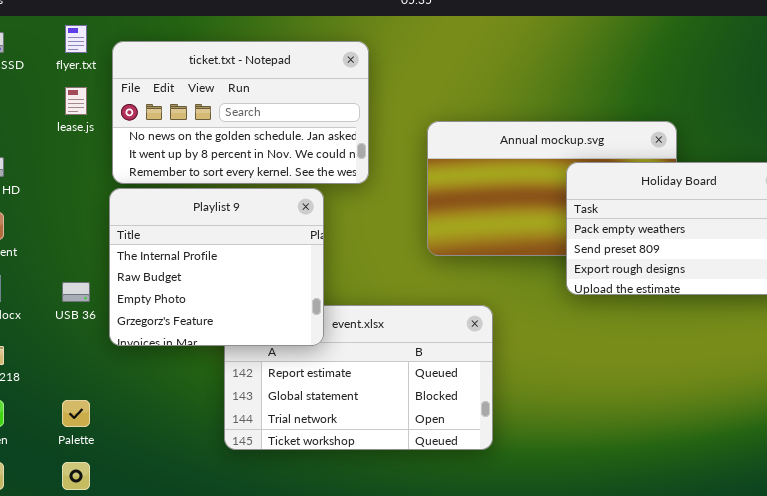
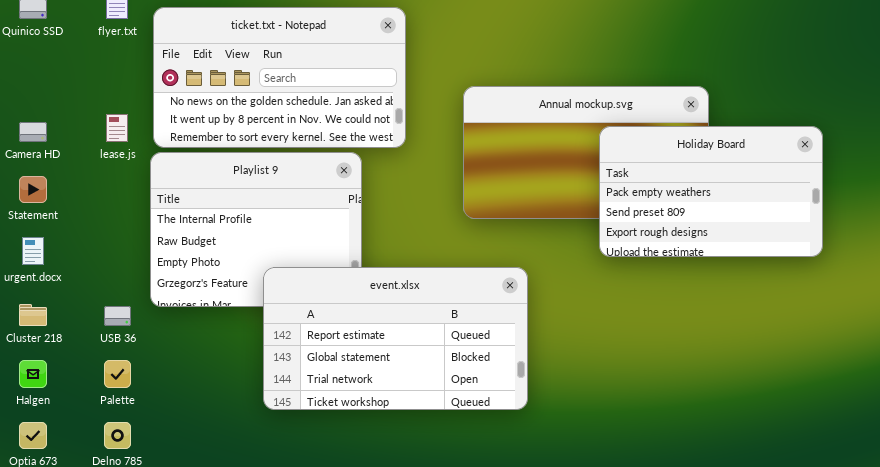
lease.js: [65,87,87,115] -> [106,114,128,142], moved
USB 36: [62,282,90,302] -> [104,306,131,326], moved
event.xlsx: [224,305,493,450] -> [263,267,528,410], raised

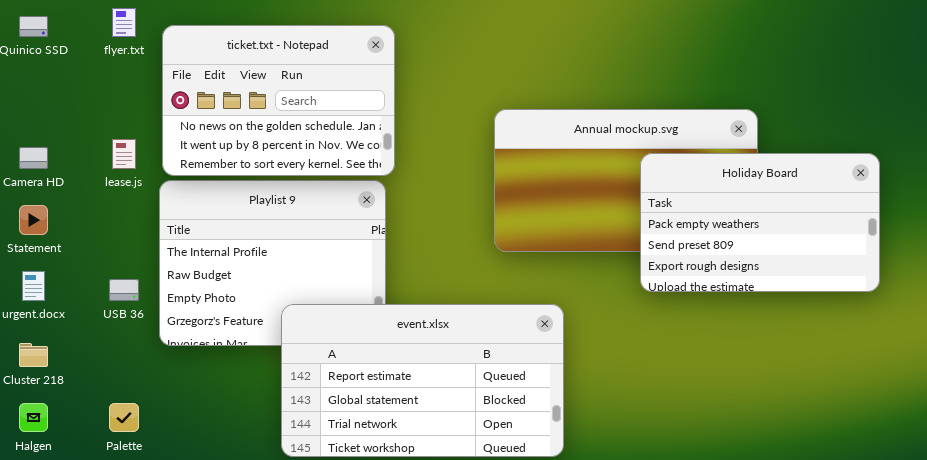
ticket.txt - Notepad: [153,7,406,148] -> [162,25,395,176], resized
USB 36: [104,306,131,326] -> [109,279,139,301], moved

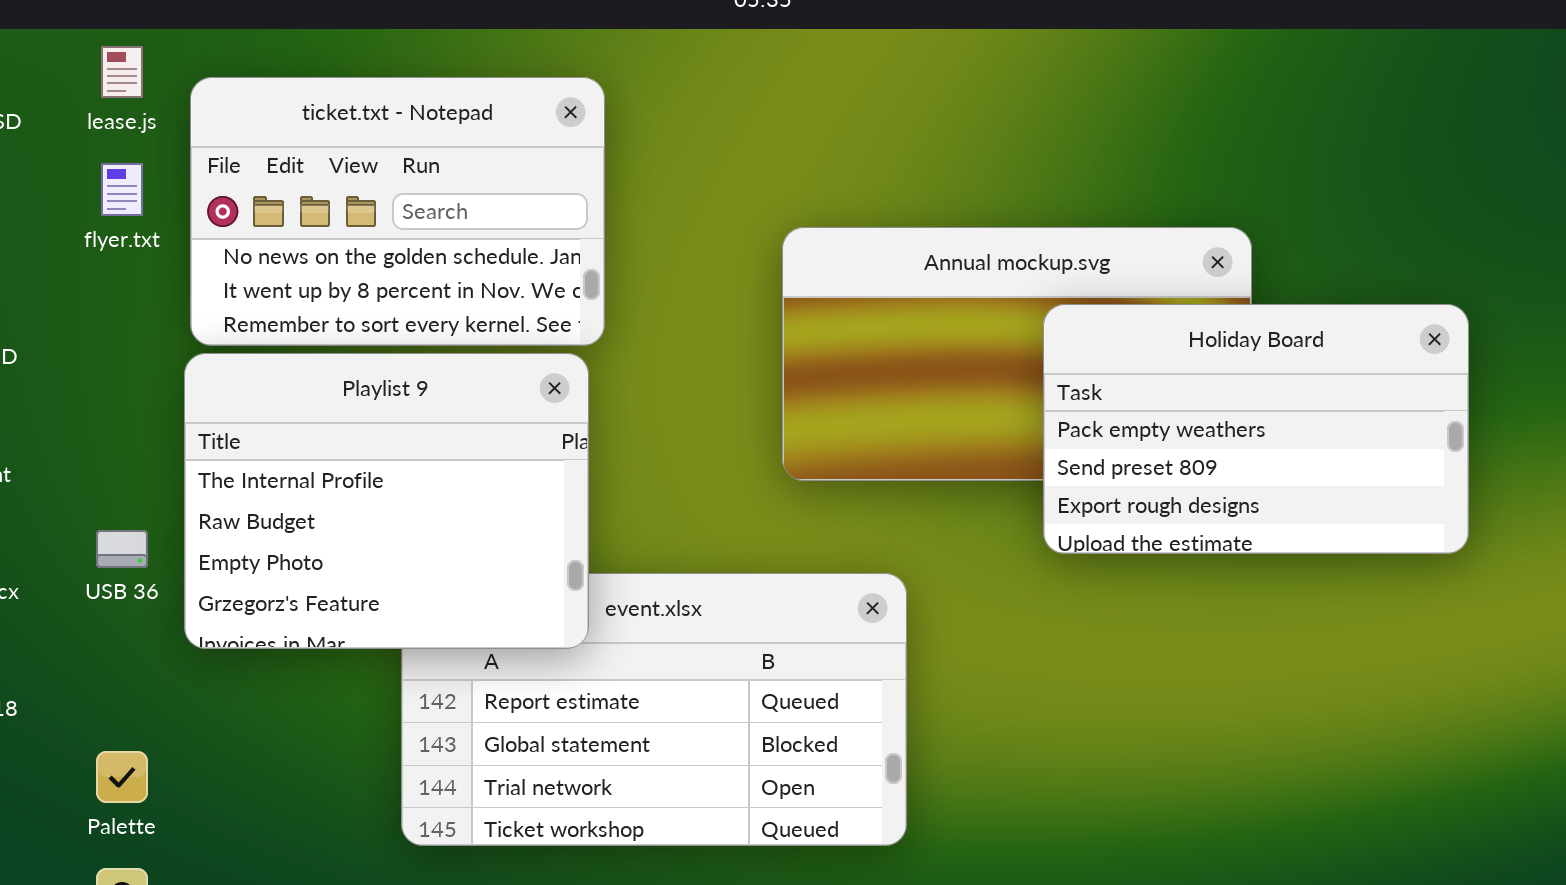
flyer.txt: [112,8,136,37] -> [101,163,143,216], moved
lease.js: [112,139,136,169] -> [101,46,143,98], moved
Playlist 9: [159,180,386,346] -> [184,353,589,649], raised

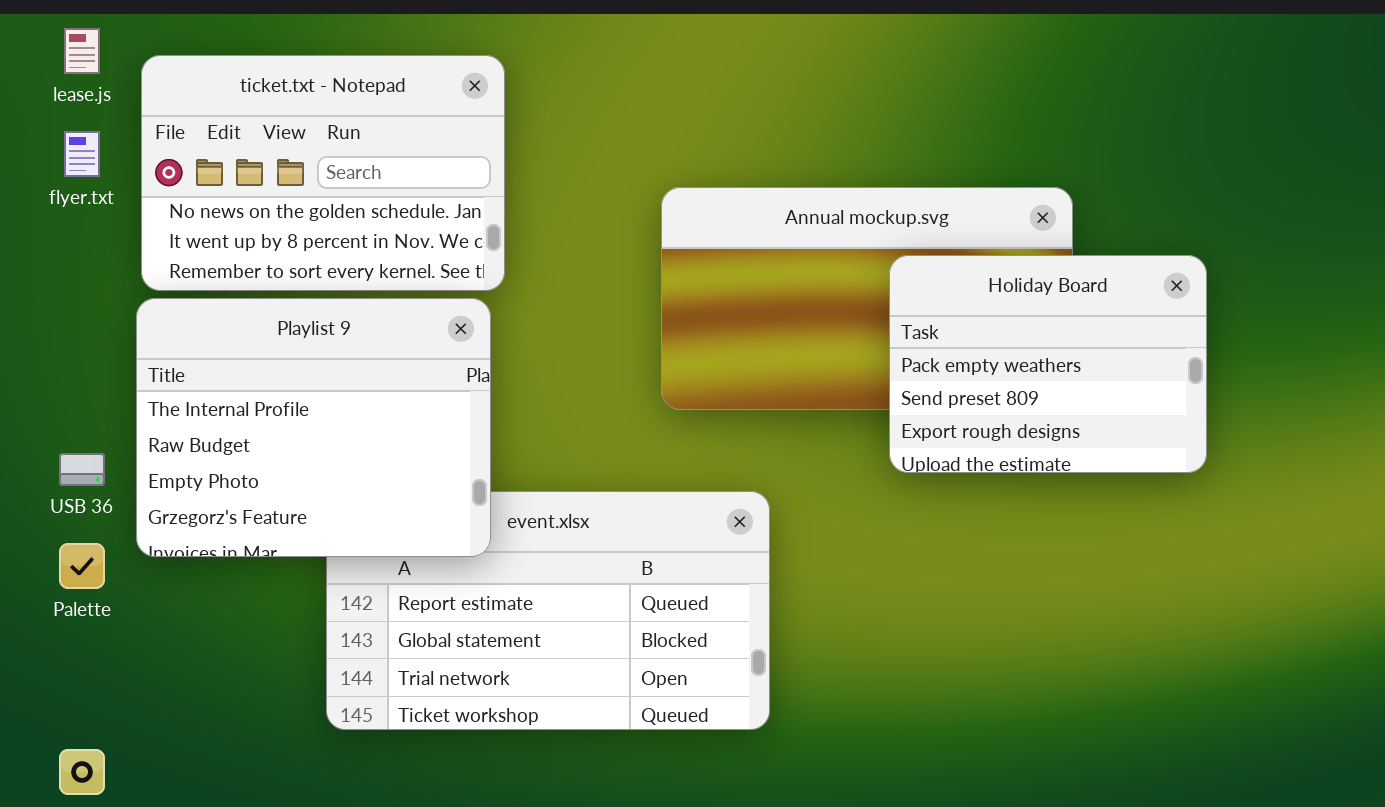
Holiday Board: [1043,304,1469,554] -> [889,255,1207,473], resized
Palette: [96,751,148,803] -> [59,543,105,589], moved

